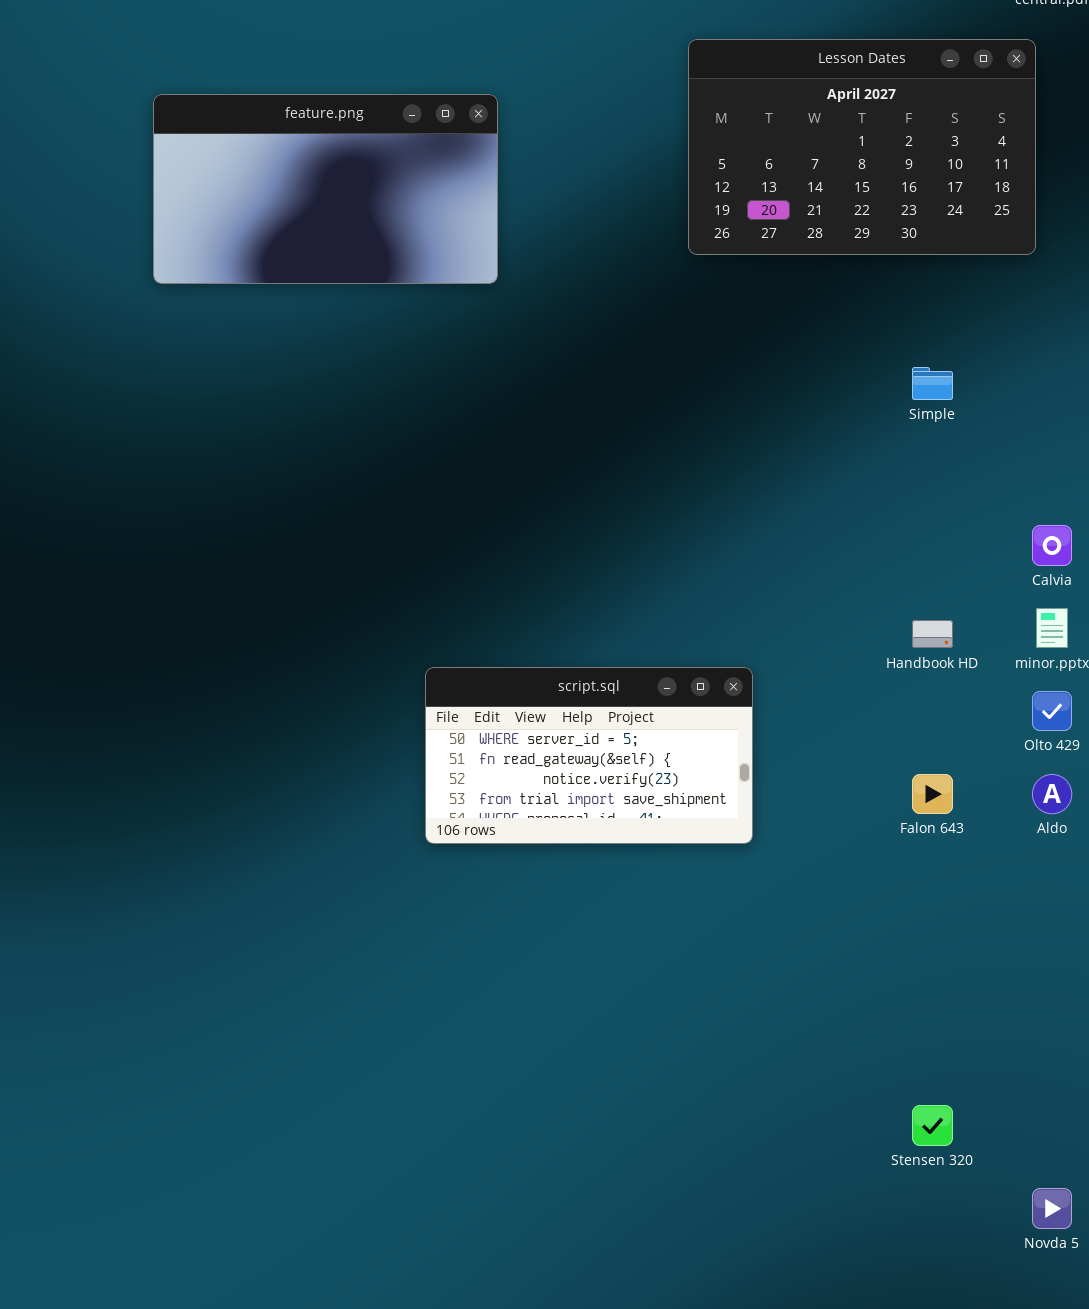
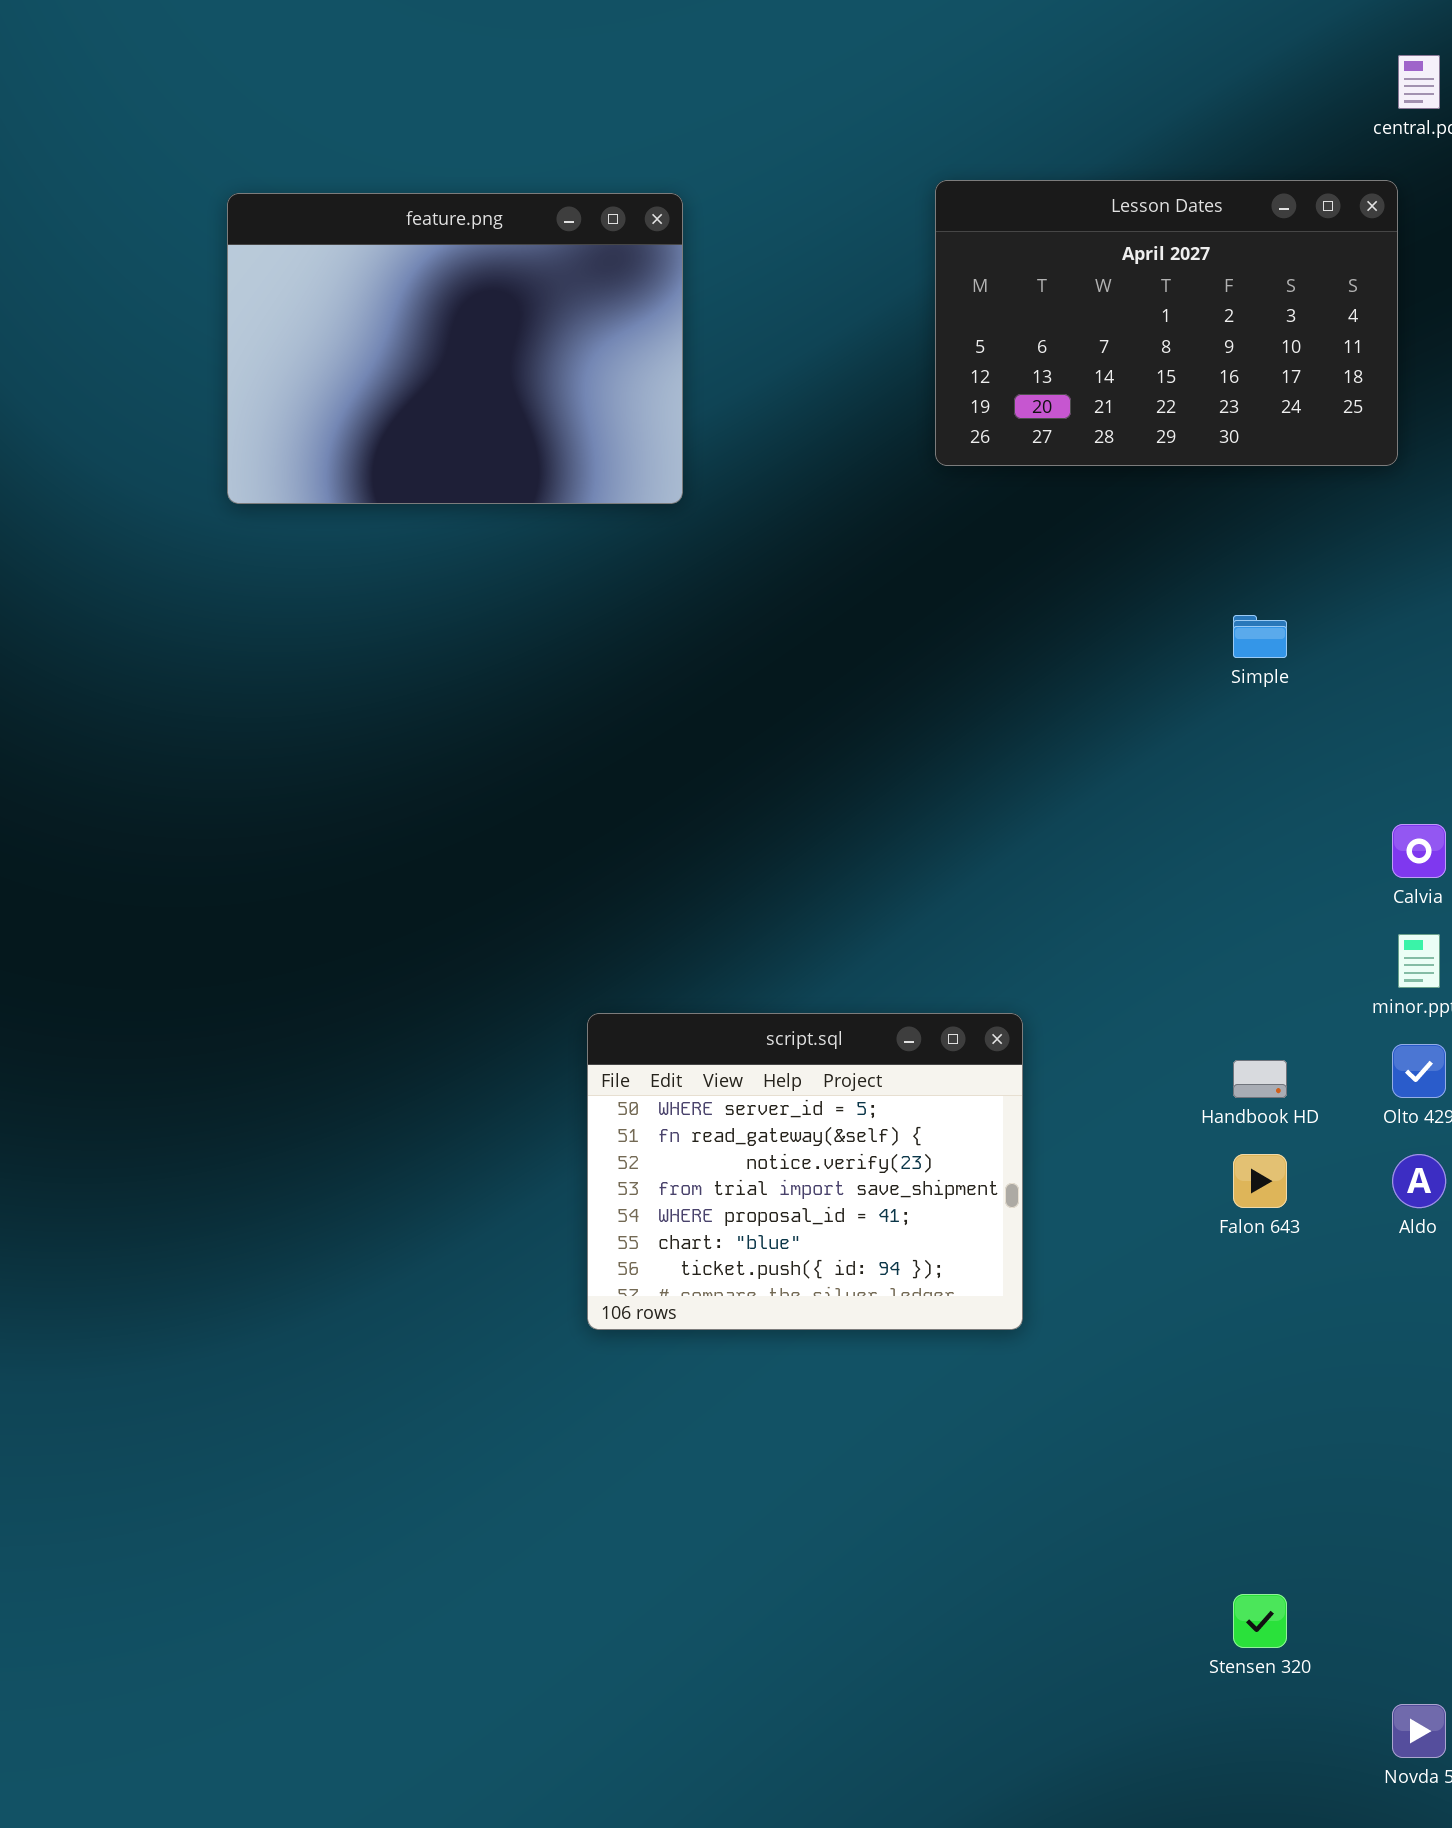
feature.png: [153,94,498,284] -> [227,193,683,504], resized
Handbook HD: [912,620,953,648] -> [1233,1060,1287,1098], moved
script.sql: [425,667,753,844] -> [587,1013,1023,1330], resized

